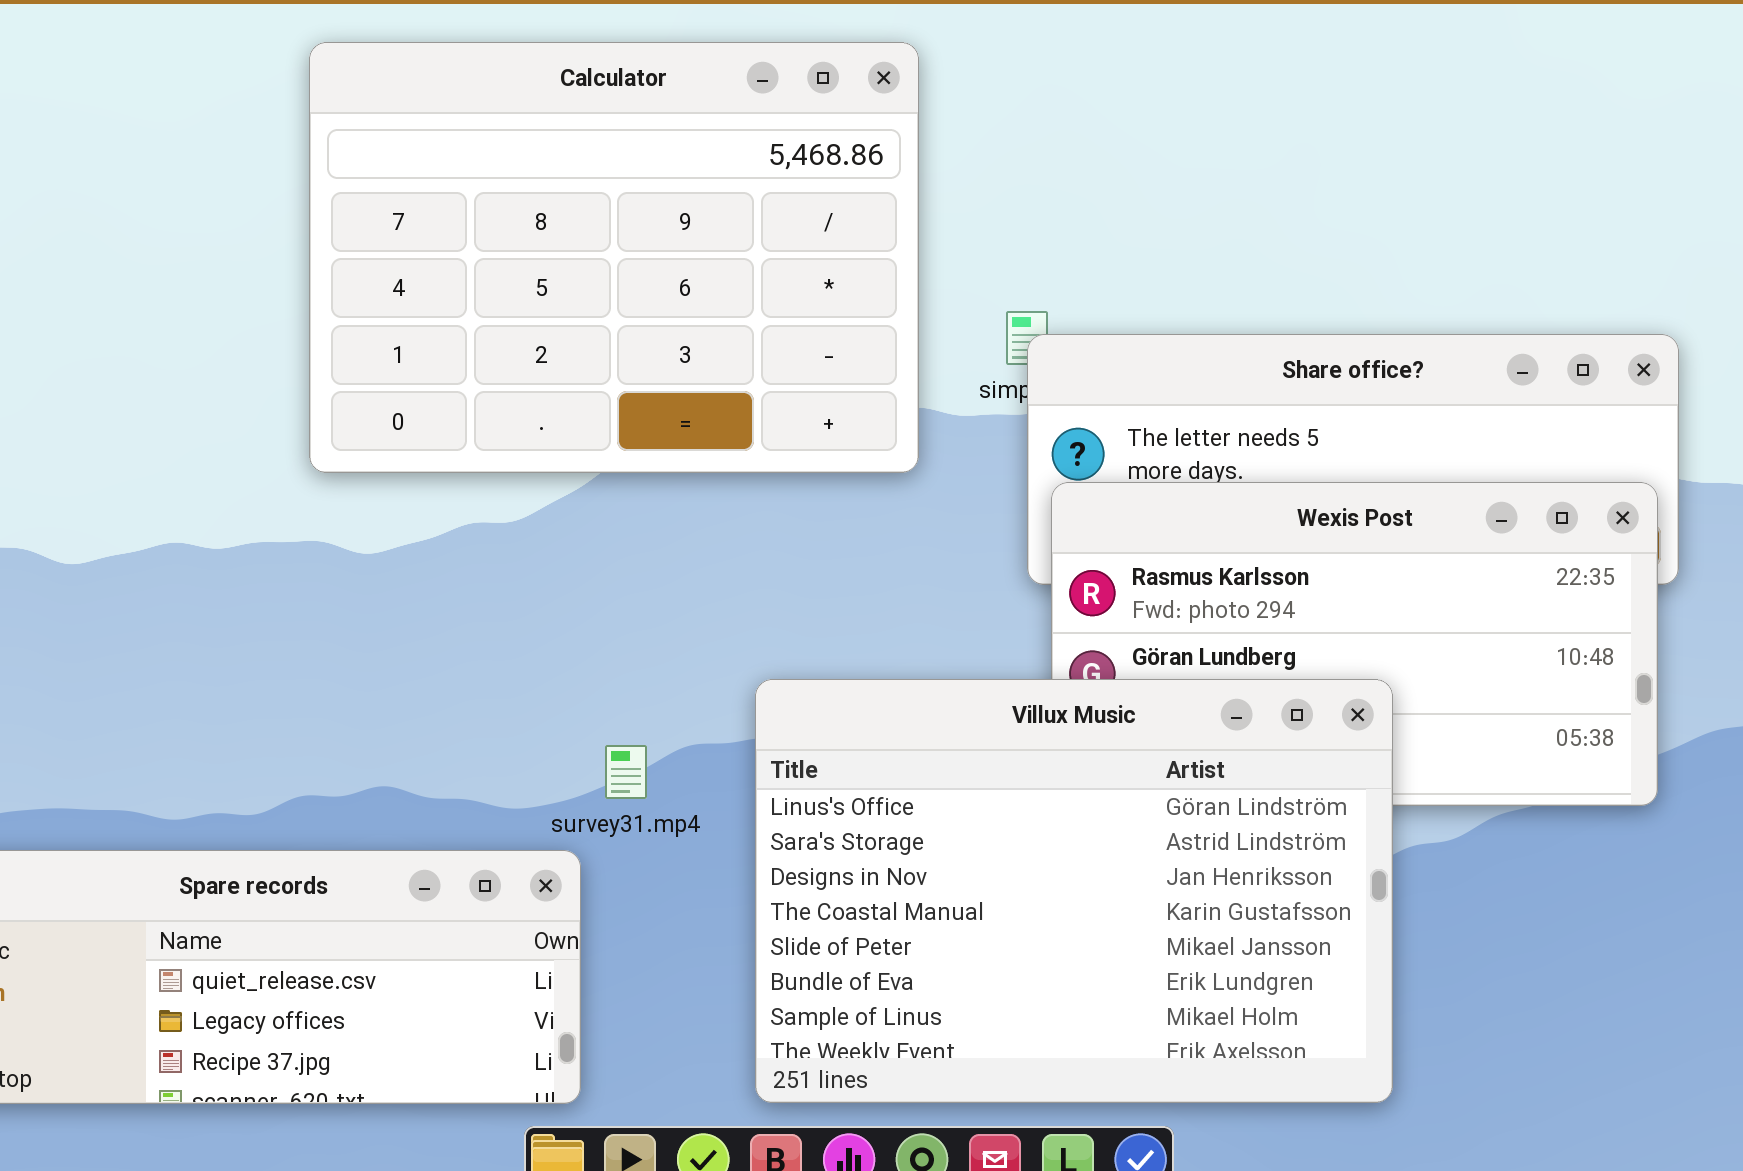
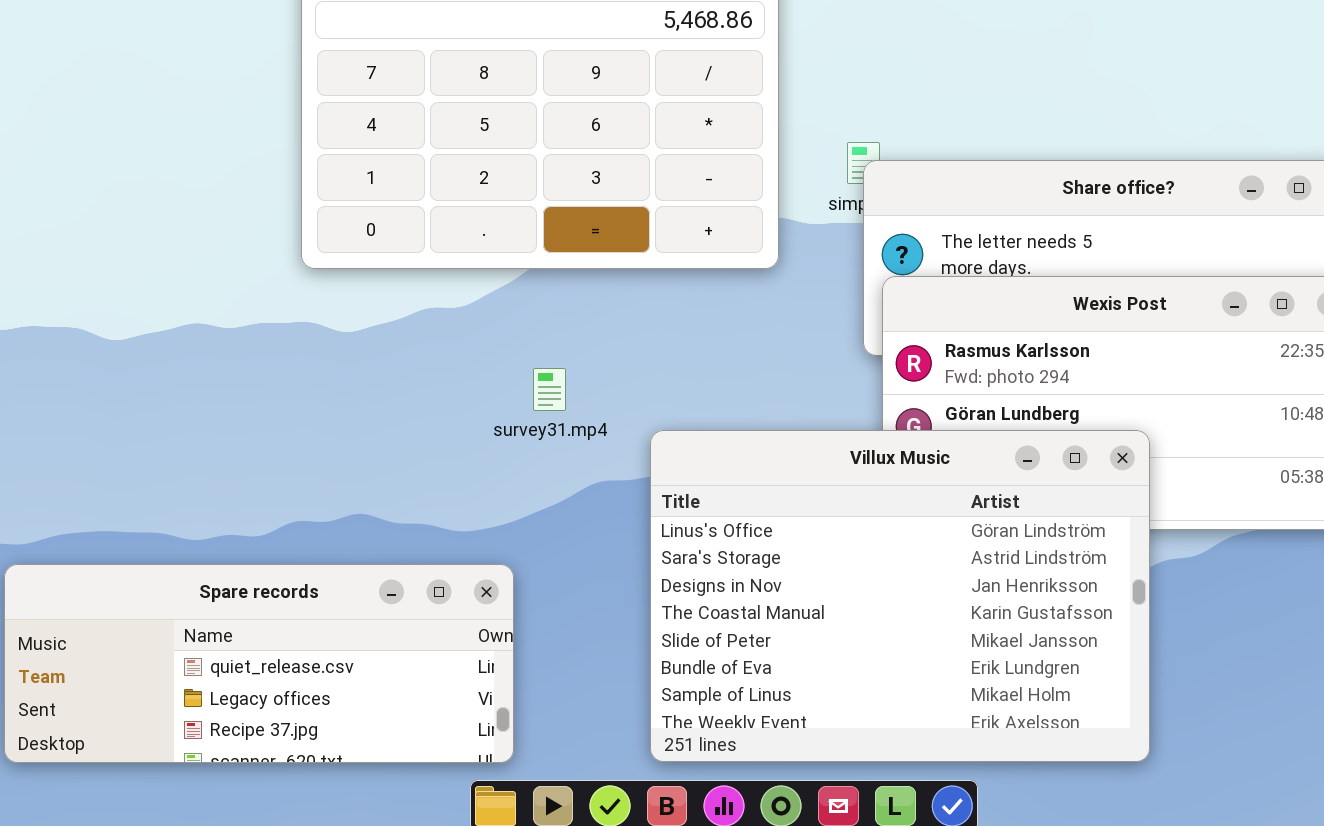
survey31.mp4: [605,745,647,799] -> [533,368,566,411], moved

